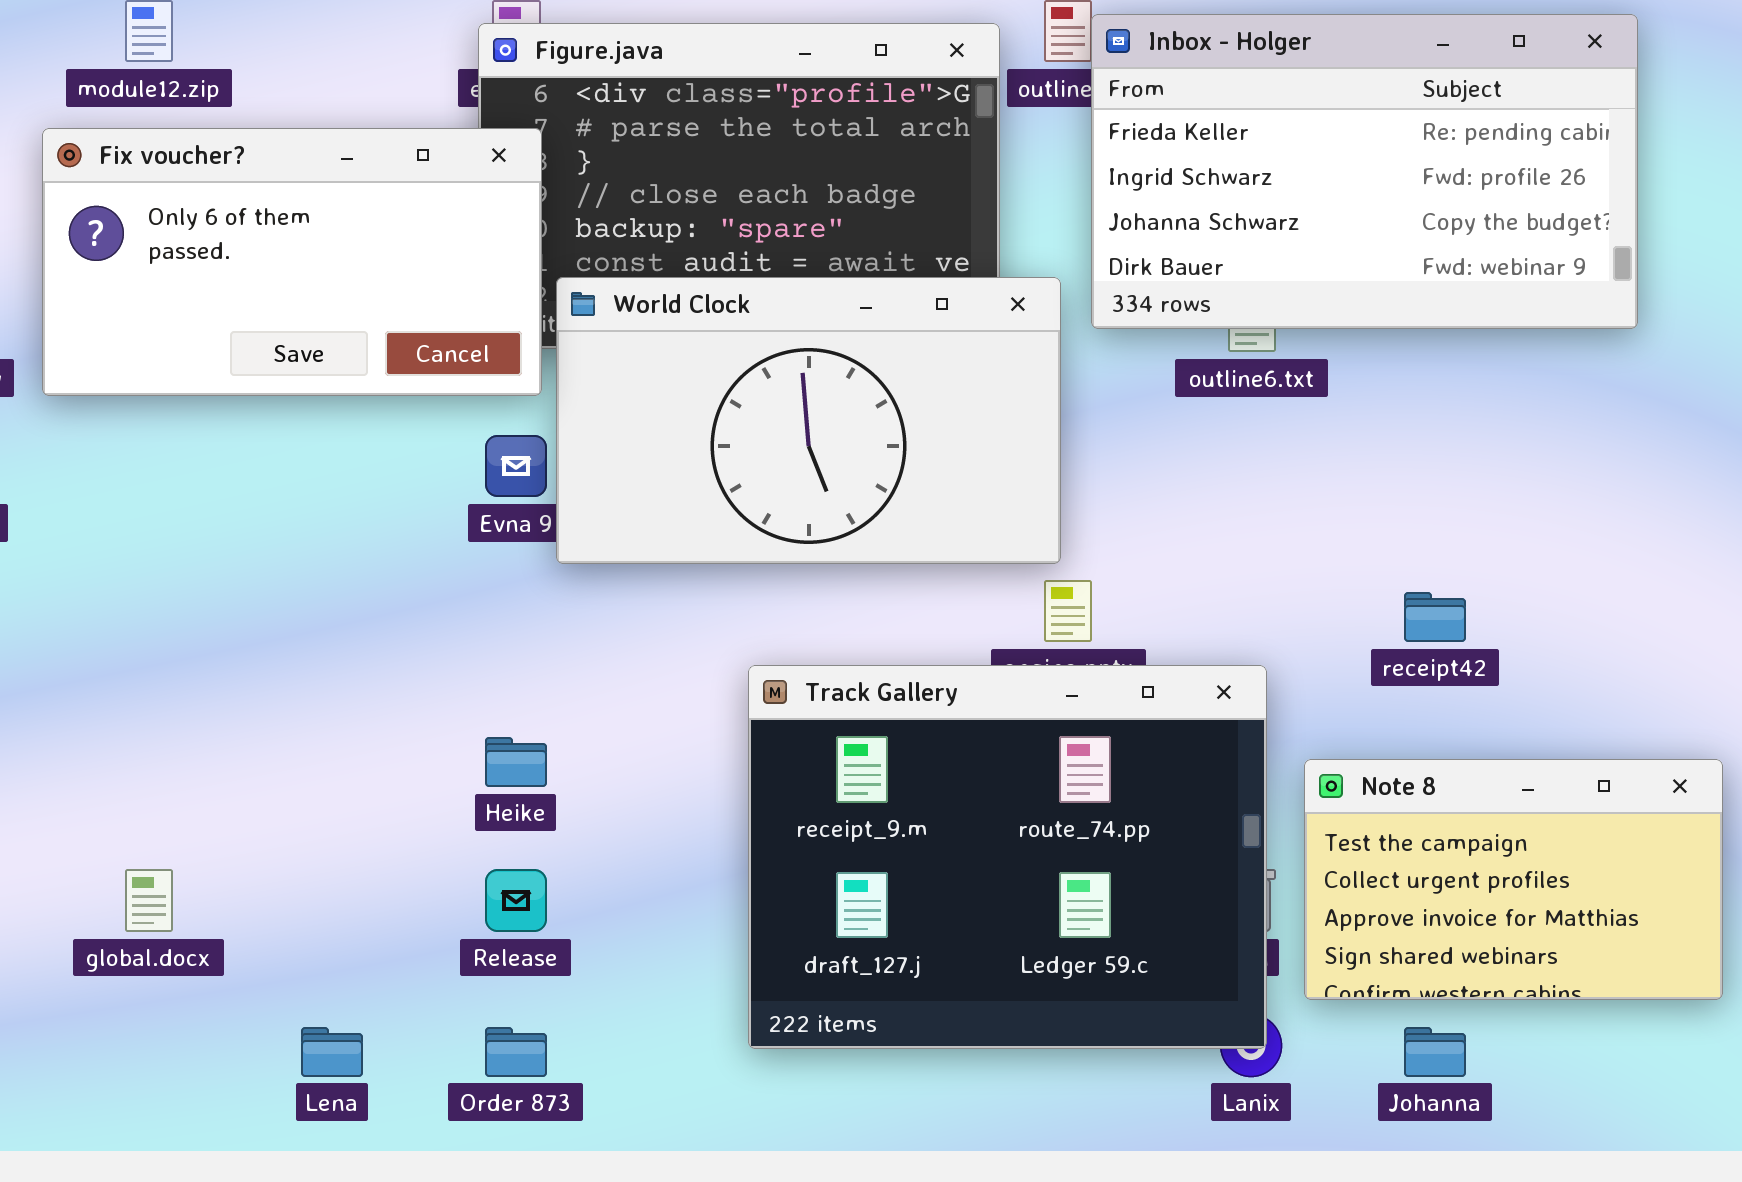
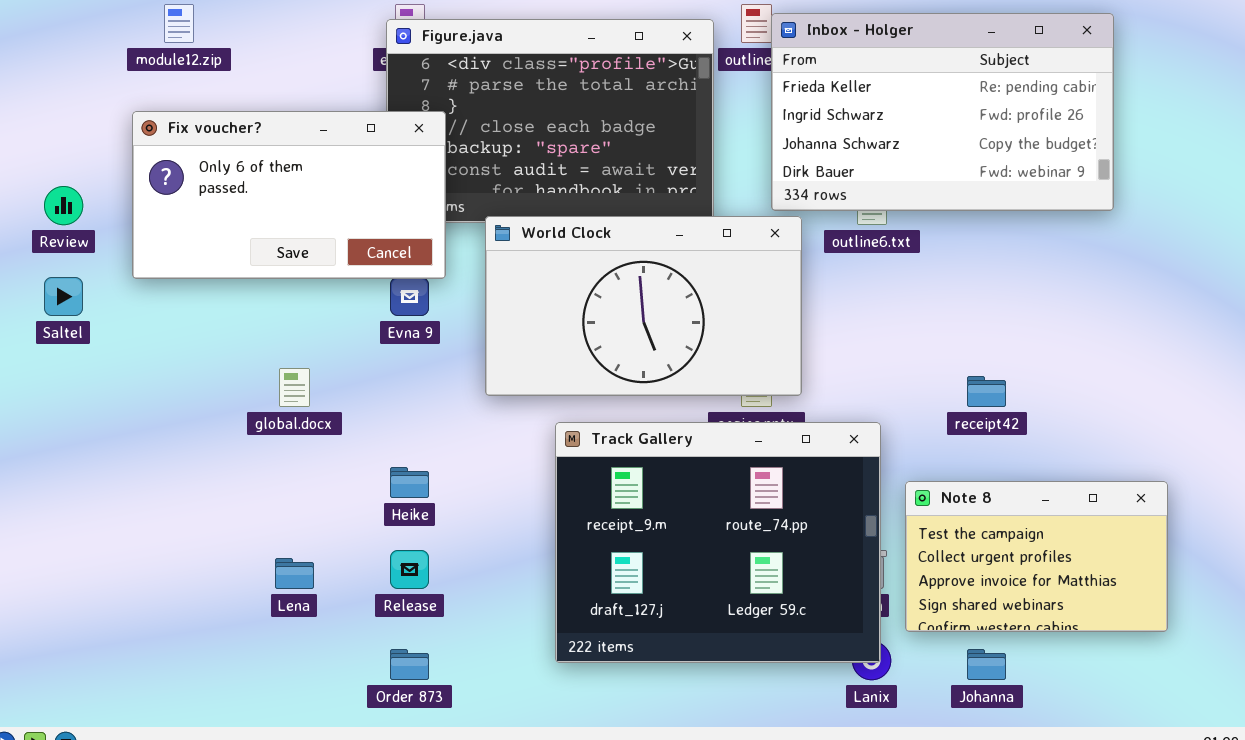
Fix voucher?: [42,128,542,396] -> [132,111,446,279], moved
World Clock: [556,277,1061,564] -> [485,216,802,396], moved
global.docx: [125,869,173,932] -> [279,368,310,407], moved
Lena: [301,1027,363,1077] -> [275,558,314,589], moved

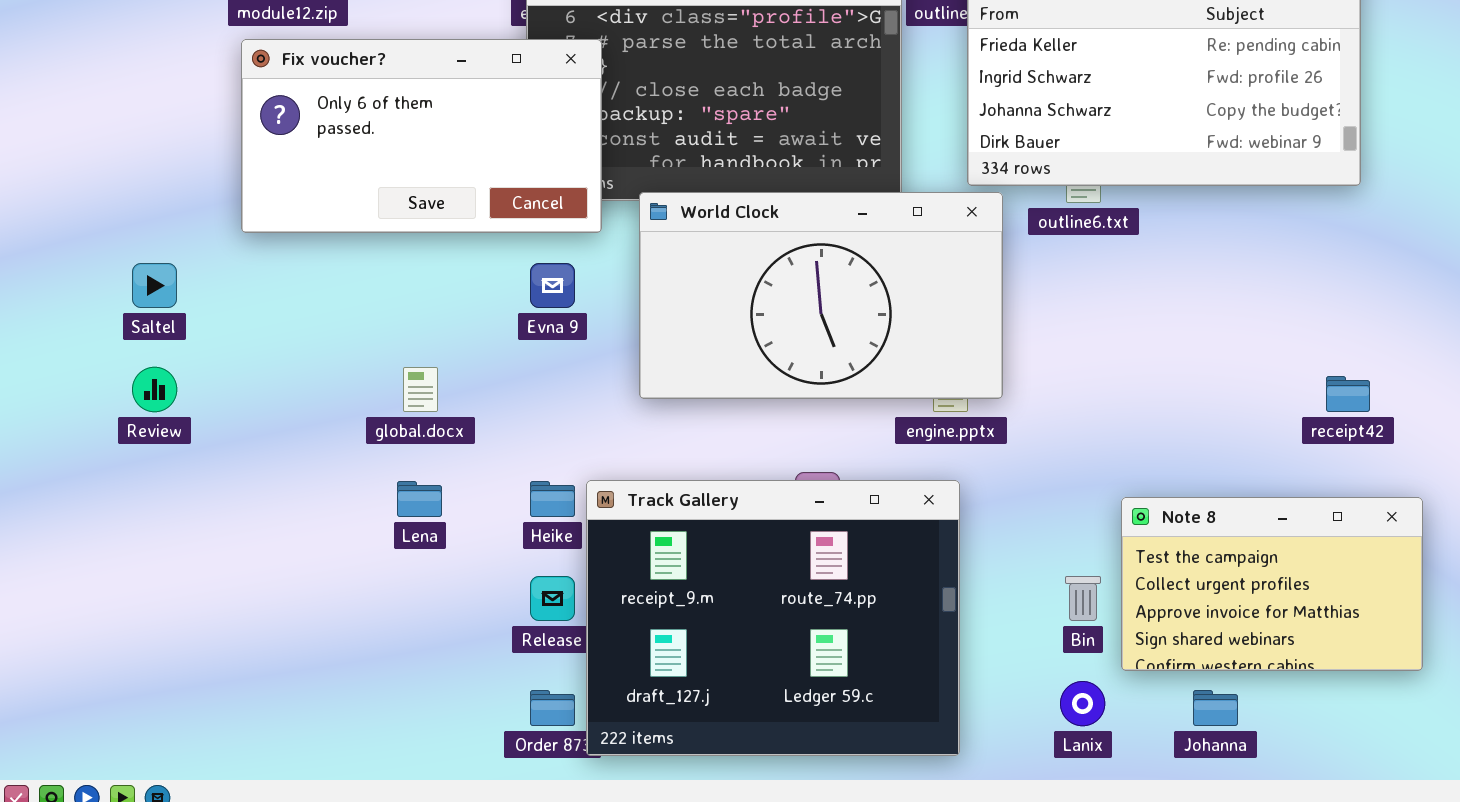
Fix voucher?: [132,111,446,279] -> [241,39,602,233], moved
Review: [44,186,83,225] -> [132,367,177,412], moved
receipt42: [967,376,1006,407] -> [1326,376,1370,412], moved
Track Gallery: [555,422,881,663] -> [586,480,960,756], moved
Lena: [275,558,314,589] -> [397,481,442,517], moved

